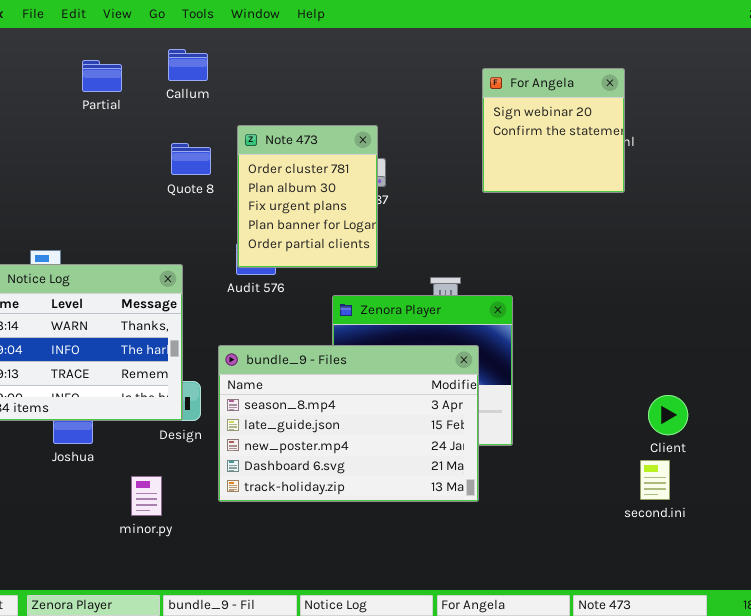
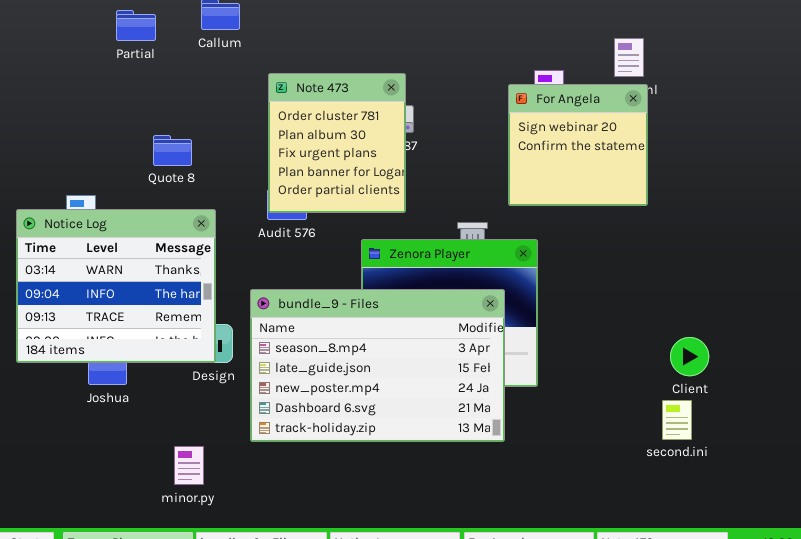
For Angela: [482,68,625,193] -> [508,84,648,206], moved
Quote 8: [171,143,211,175] -> [153,135,192,166], moved
minor.py: [131,476,162,516] -> [174,446,204,485], moved

